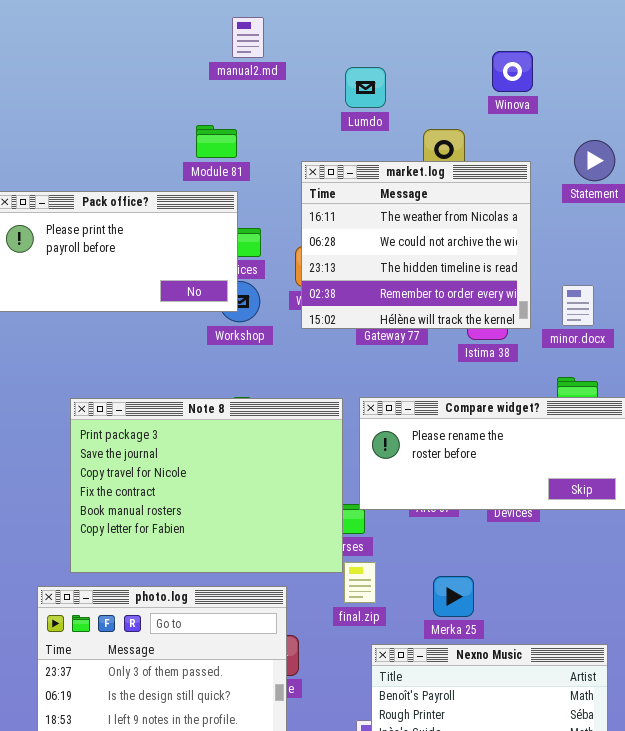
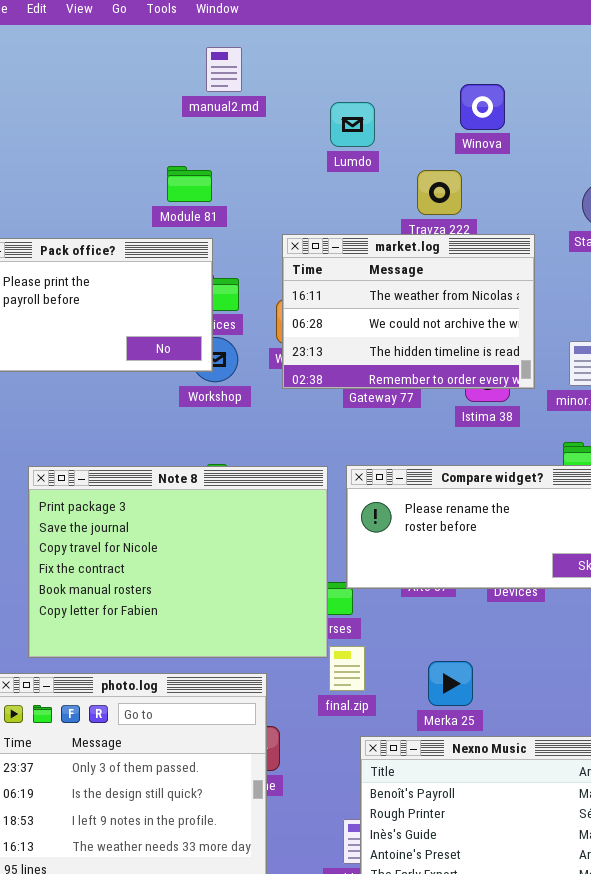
Winova: [492,51,533,92] -> [460,84,505,130], moved
market.log: [301,161,531,329] -> [282,234,535,389], resized

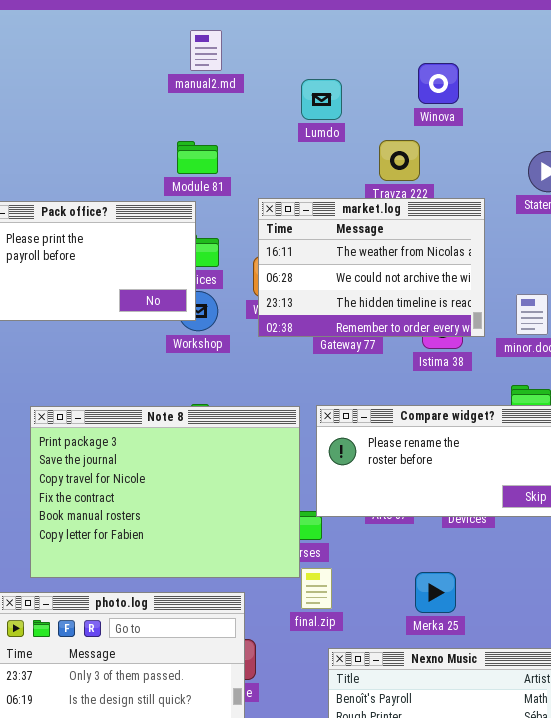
Module 81: [167,166,212,202] -> [177,141,218,174], moved
Merka 25: [428,661,473,706] -> [415,572,456,613], moved

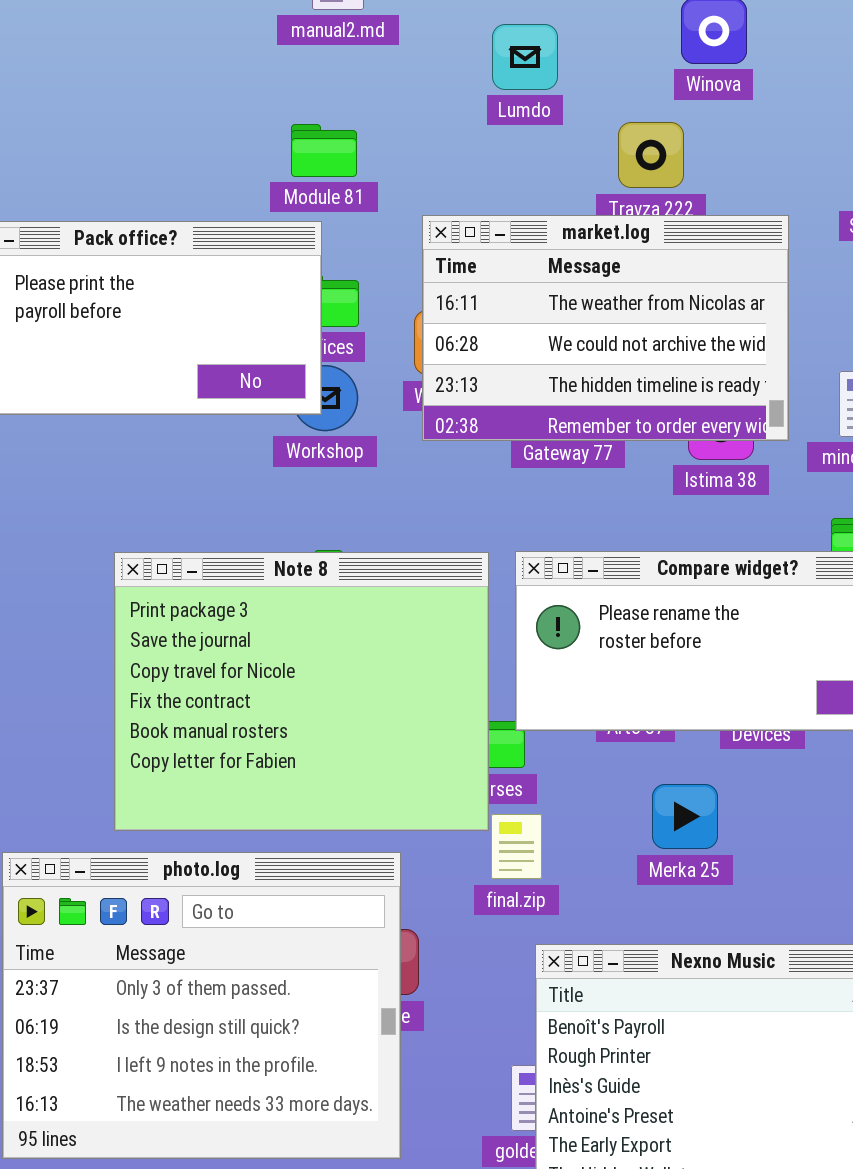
Note 8: [30,406,300,578] -> [114,552,489,831], resized
Merka 25: [415,572,456,613] -> [652,784,718,849], moved

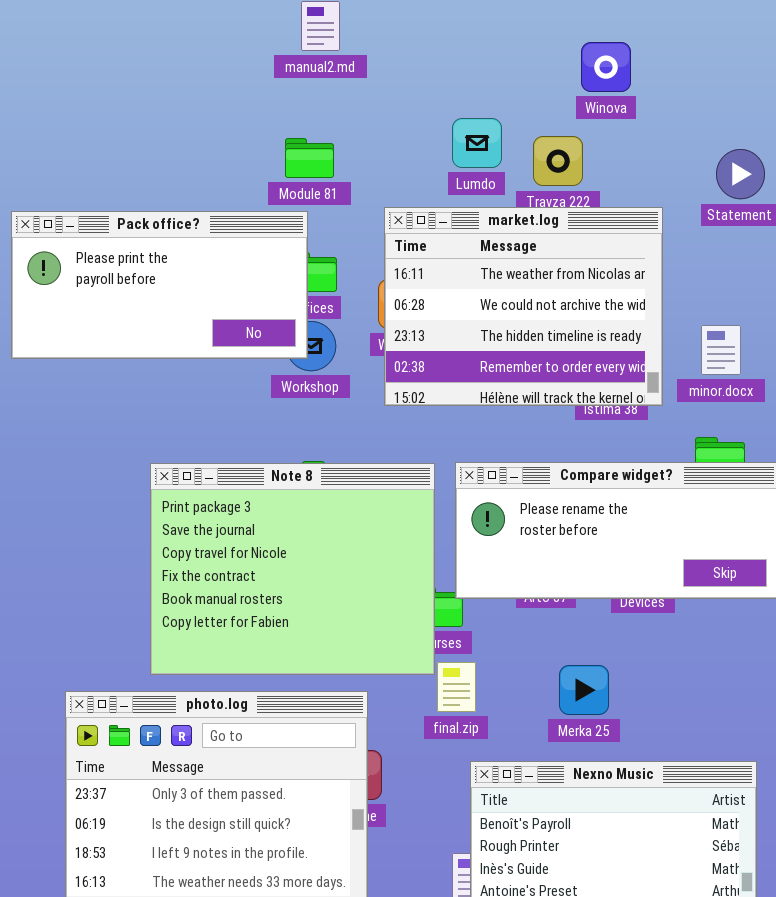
Lumdo: [492,24,558,90] -> [452,118,502,168], moved
market.log: [422,215,789,441] -> [384,207,663,406], resized
Merka 25: [652,784,718,849] -> [559,665,609,715], moved

